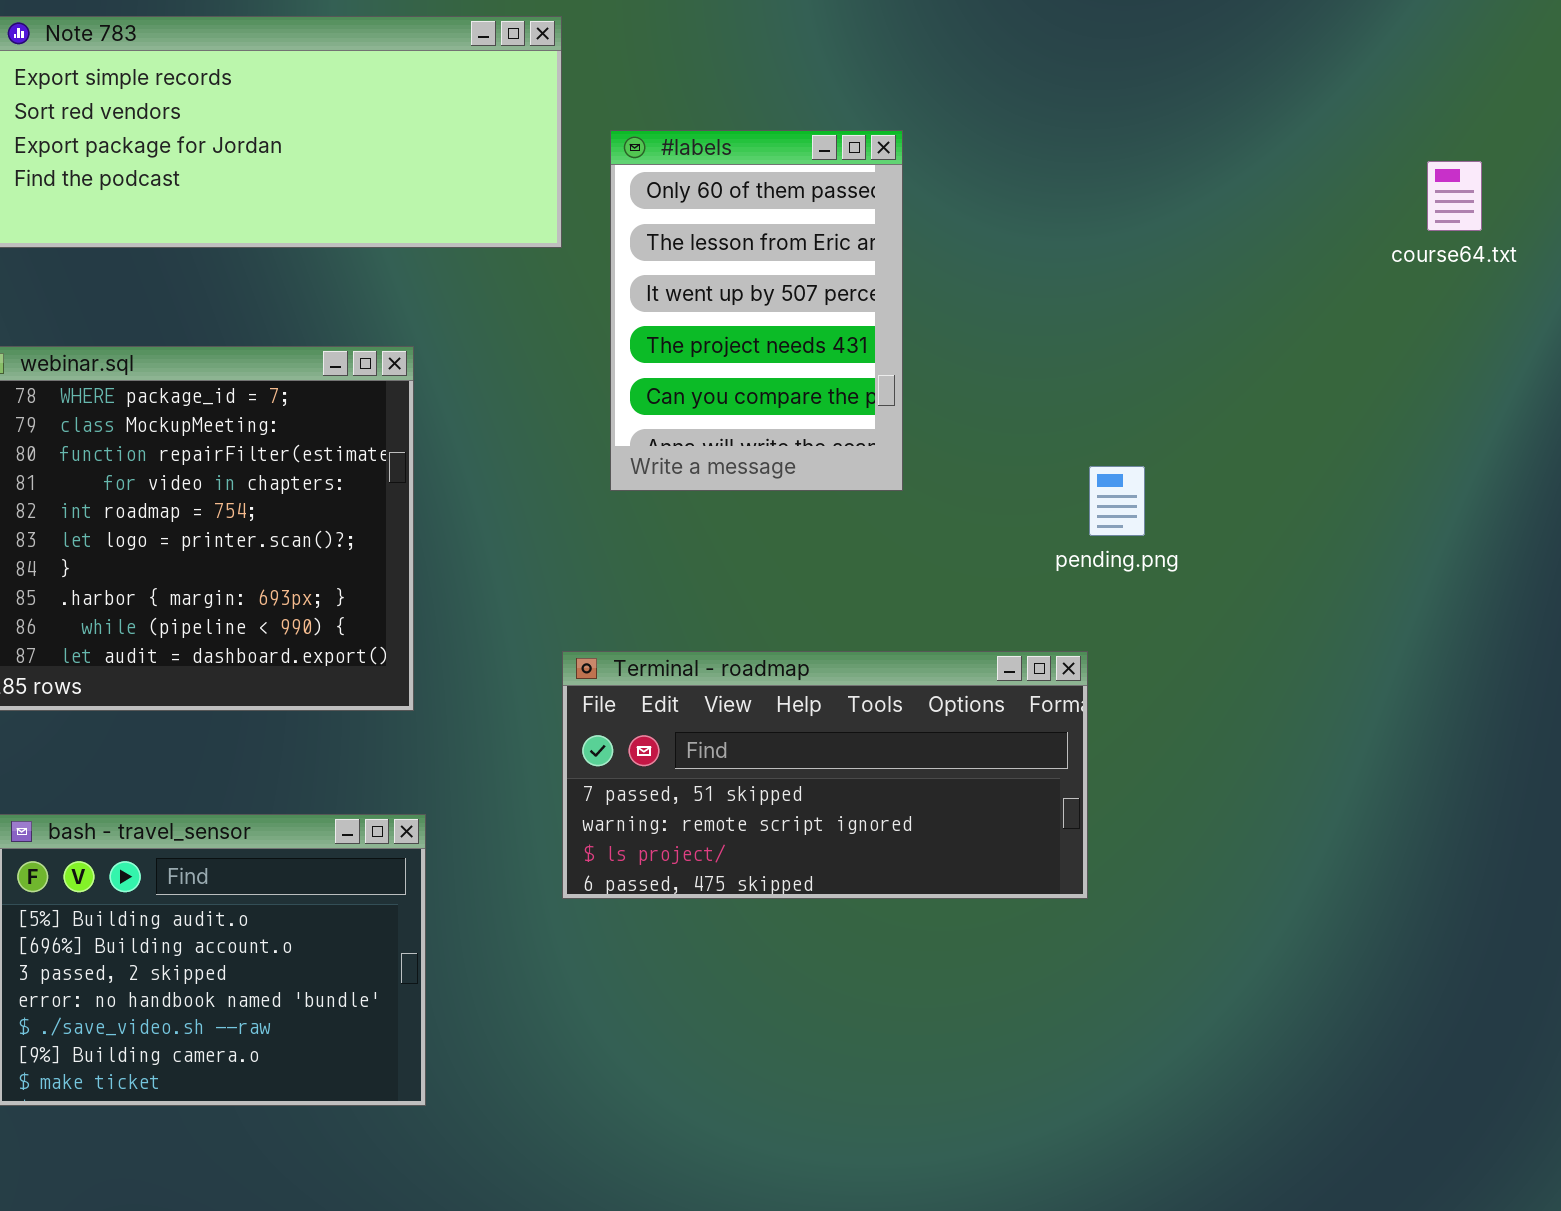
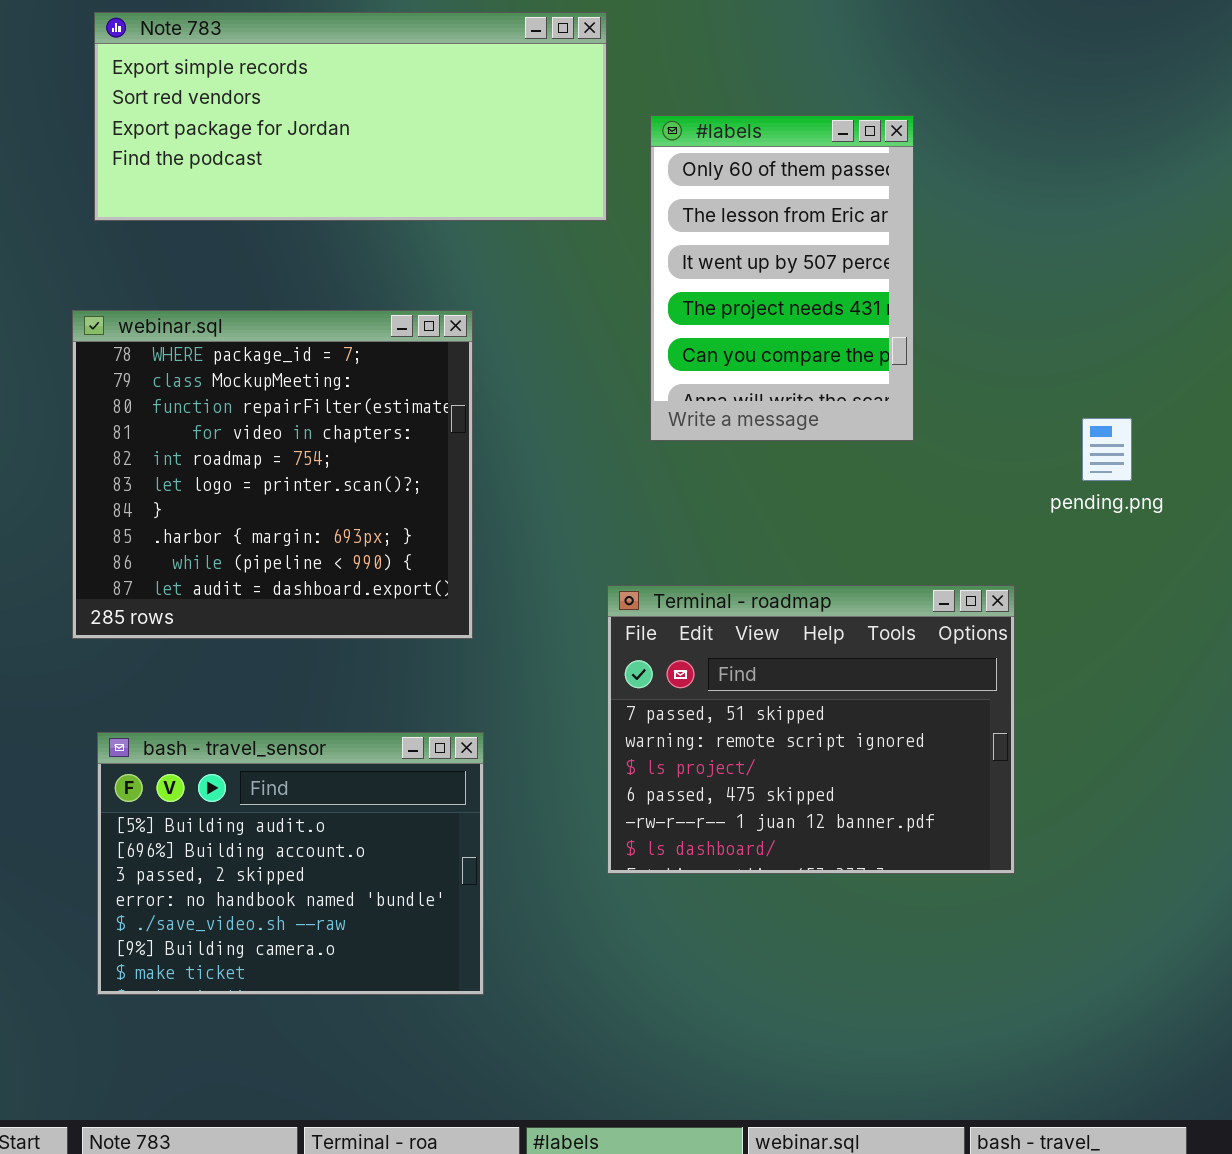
Terminal - roadmap: [562,651,1088,899] -> [607,585,1015,874], resized

